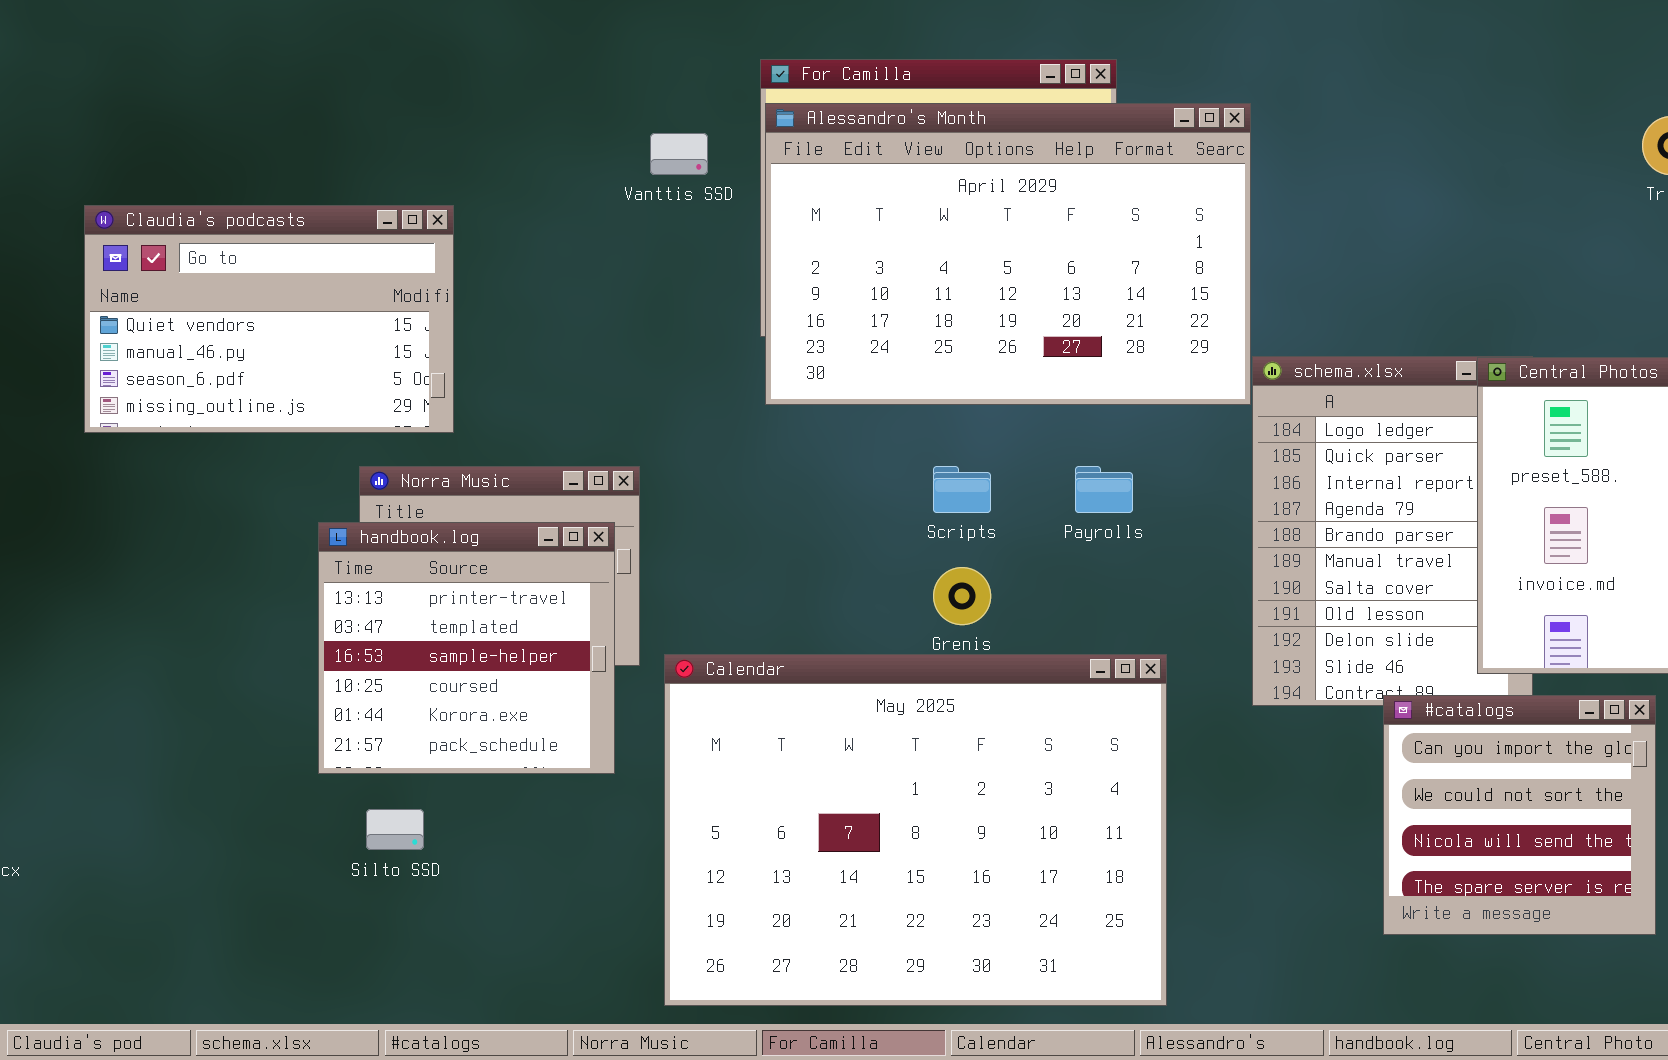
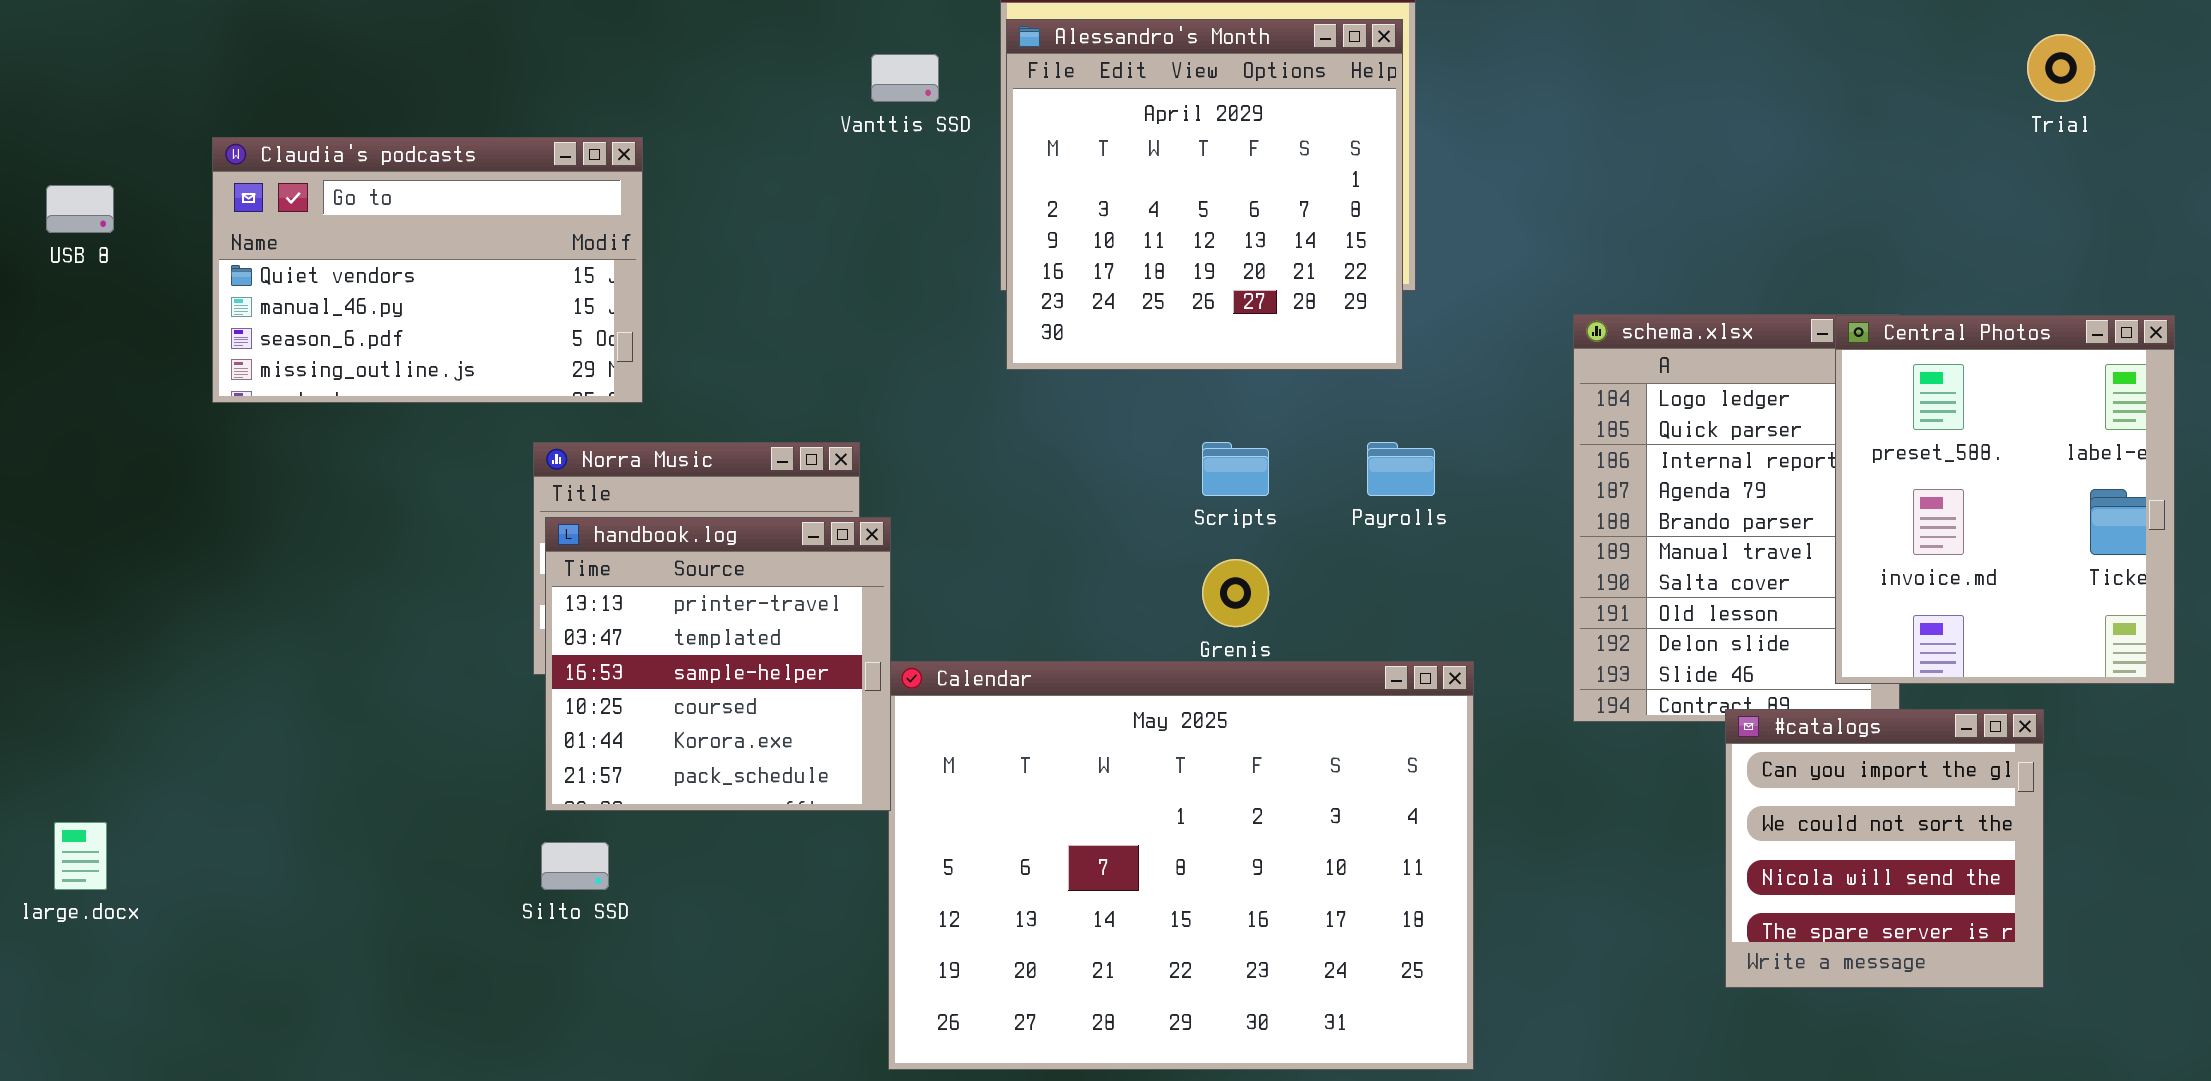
Alessandro's Month: [765,103,1251,405] -> [1006,19,1403,370], resized
handbook.log: [318,522,615,774] -> [545,517,891,811], moved

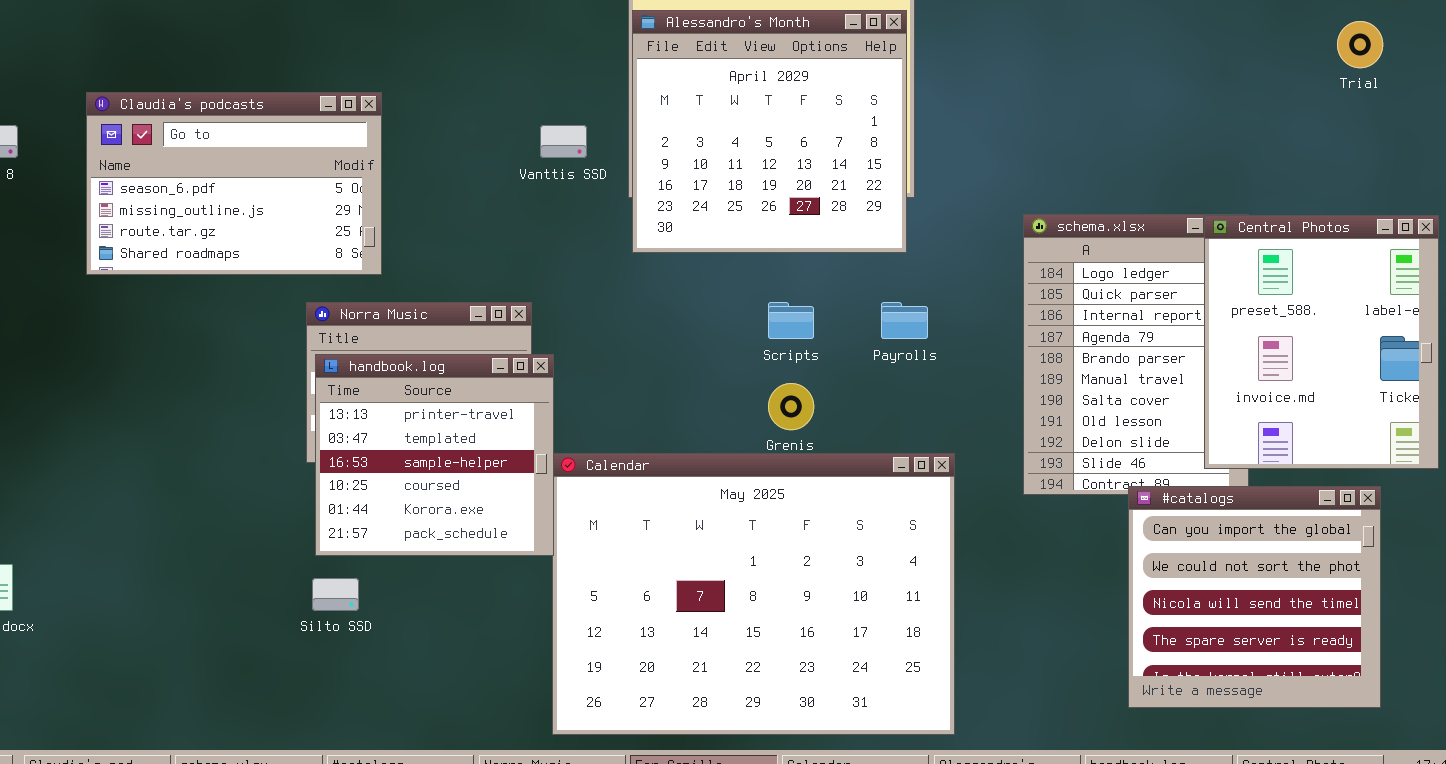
Vanttis SSD: [871,54,939,102] -> [540,125,587,158], moved
Claudia's podcasts: [212,137,643,403] -> [86,92,382,275], scrolled down 2 rows
#catalogs: [1725,709,2044,988] -> [1128,486,1381,708], resized

